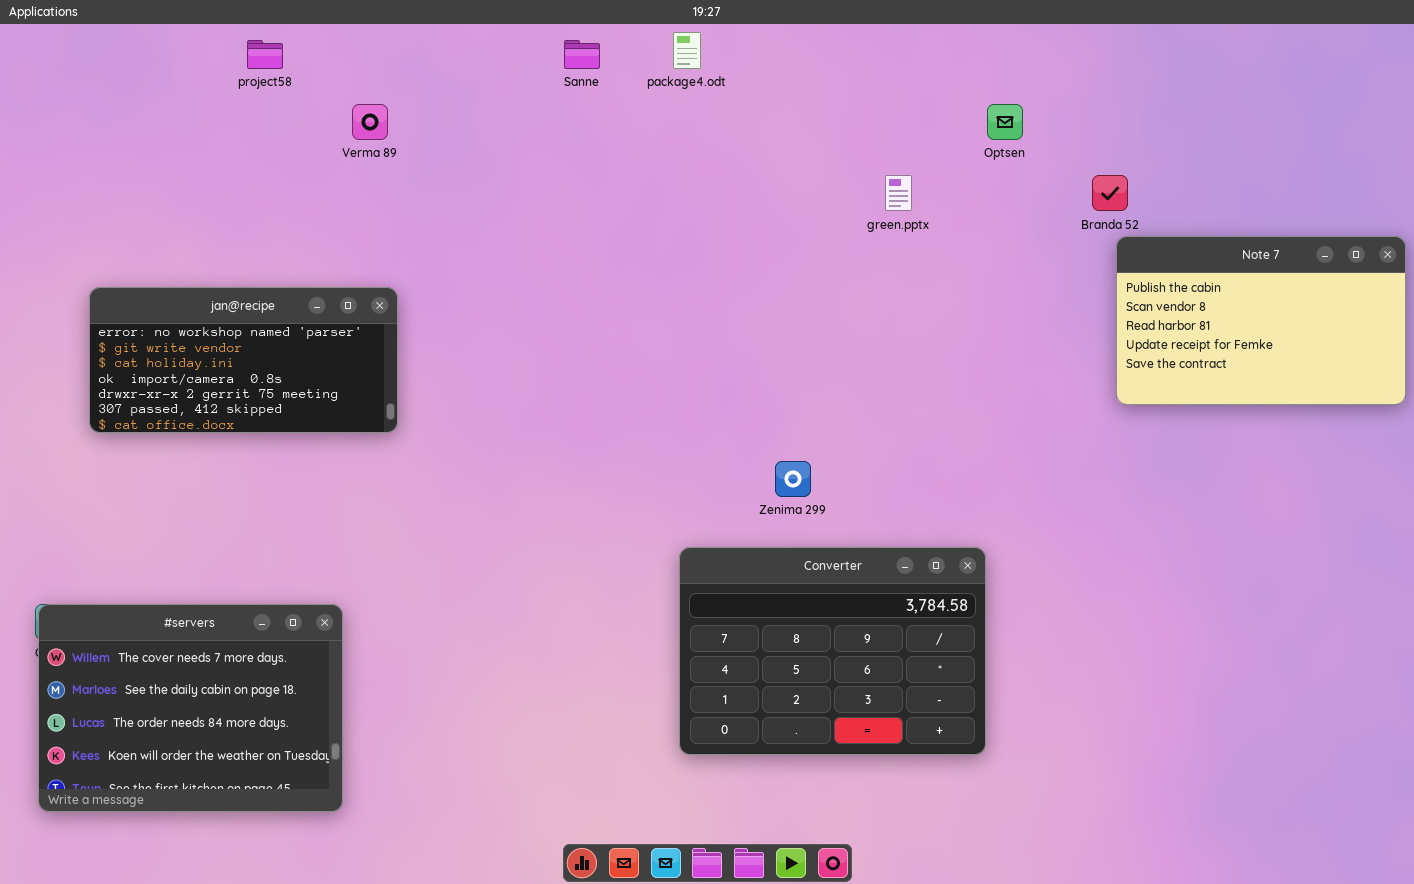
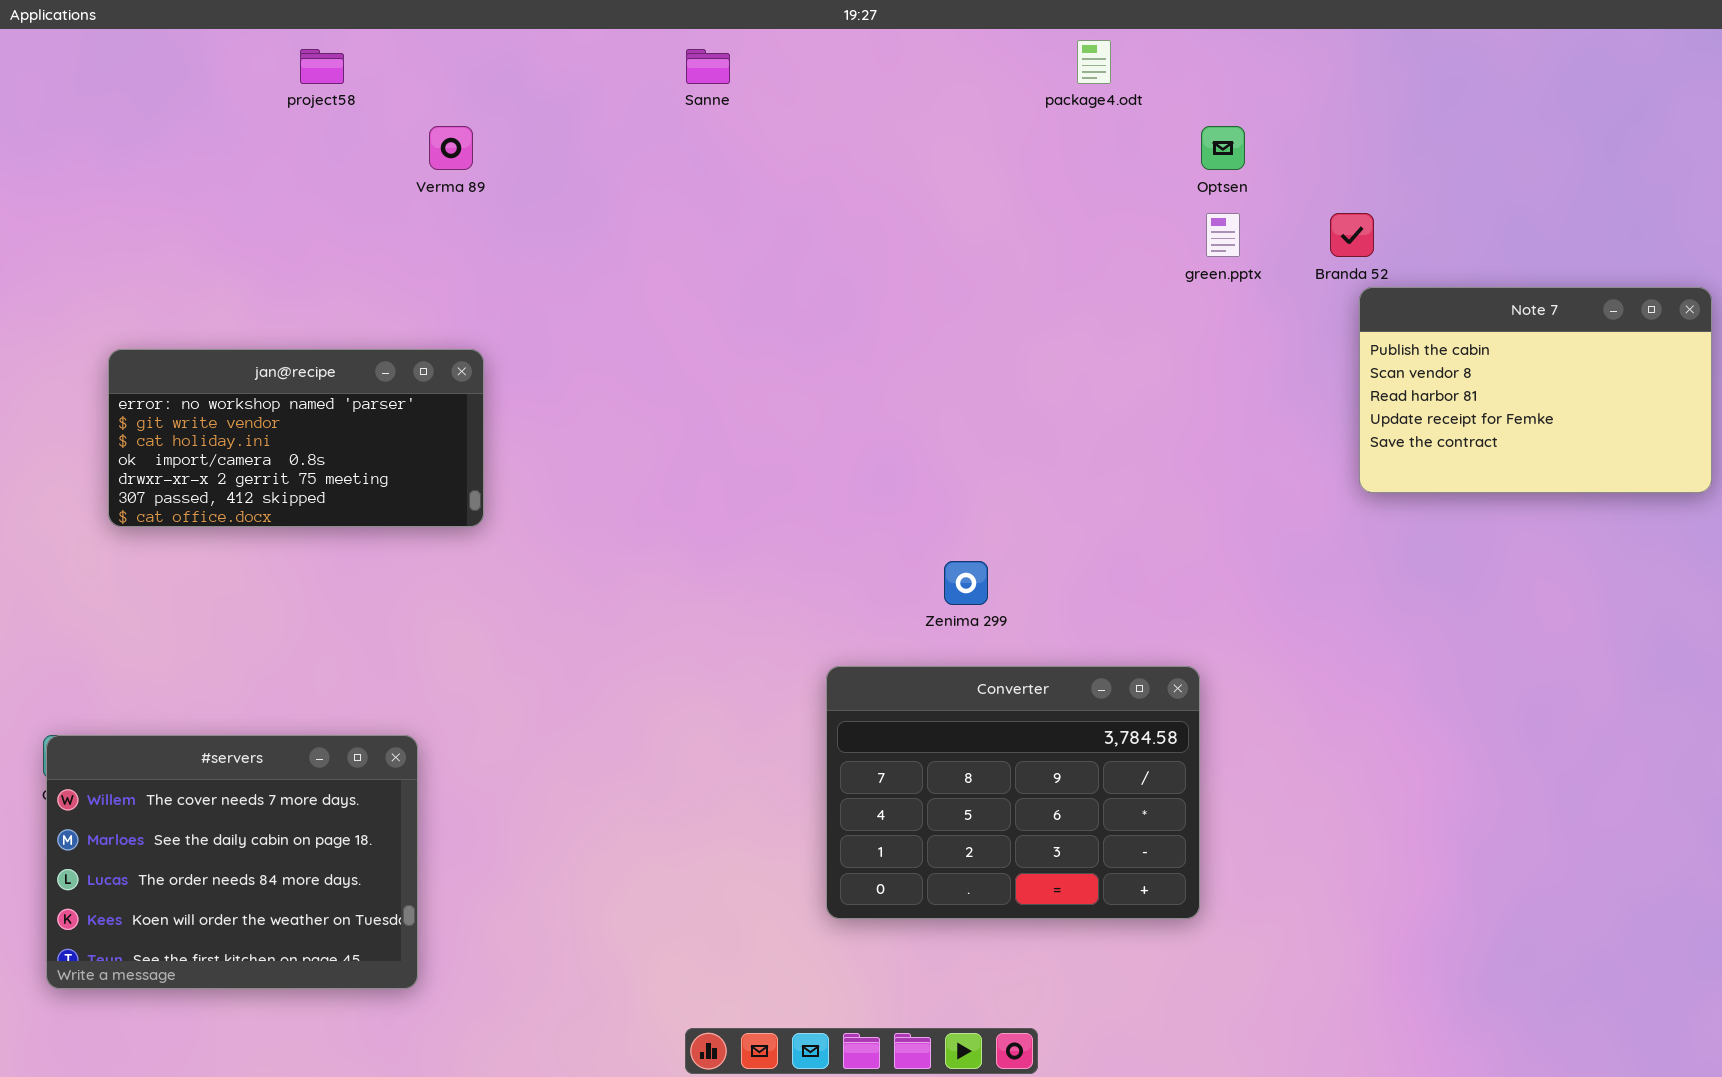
package4.odt: [673,32,701,69] -> [1077,40,1111,84], moved
green.pptx: [885,175,912,211] -> [1206,213,1240,257], moved

